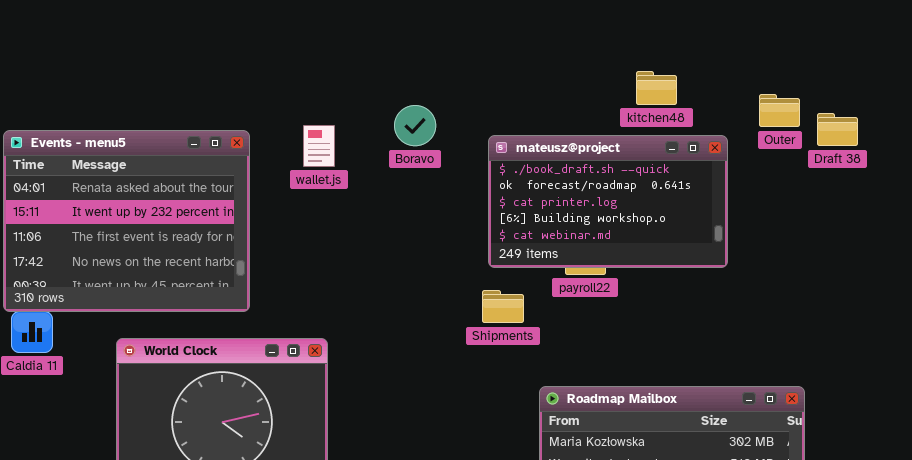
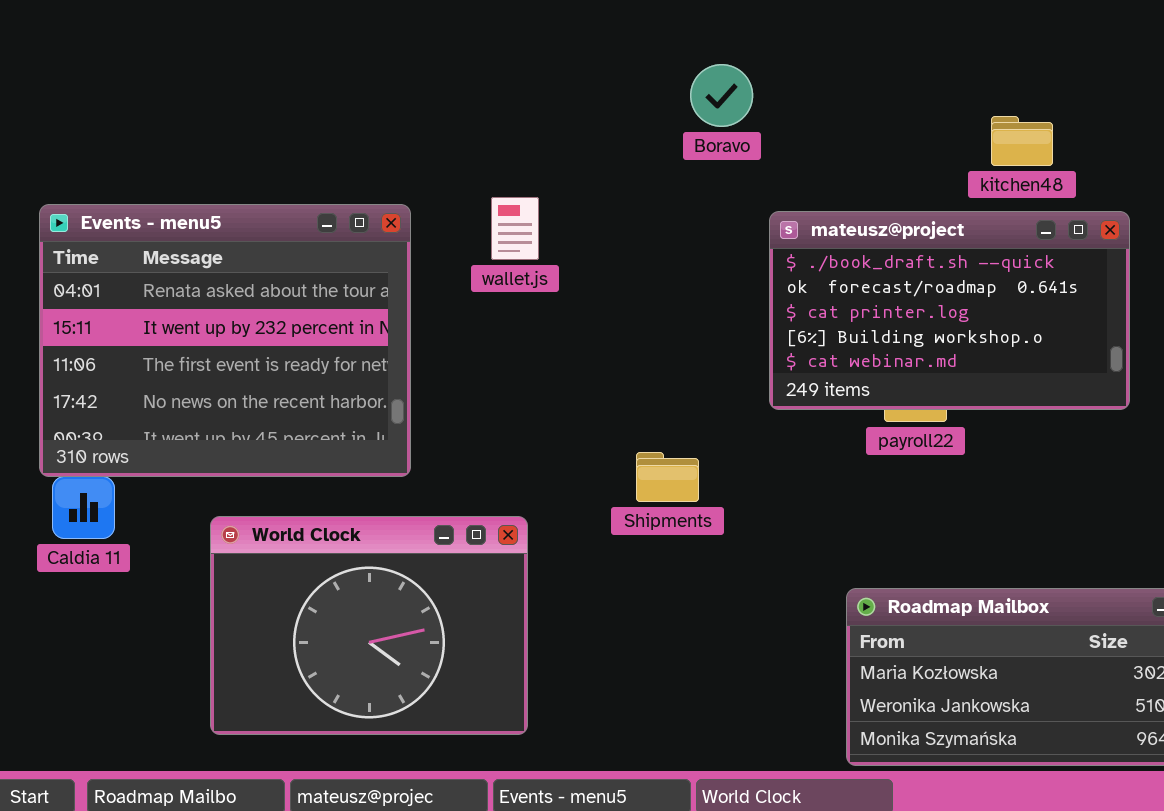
Boravo: [394,105,436,146] -> [690,64,753,127], moved
Shipments: [482,290,524,323] -> [636,452,699,502], moved

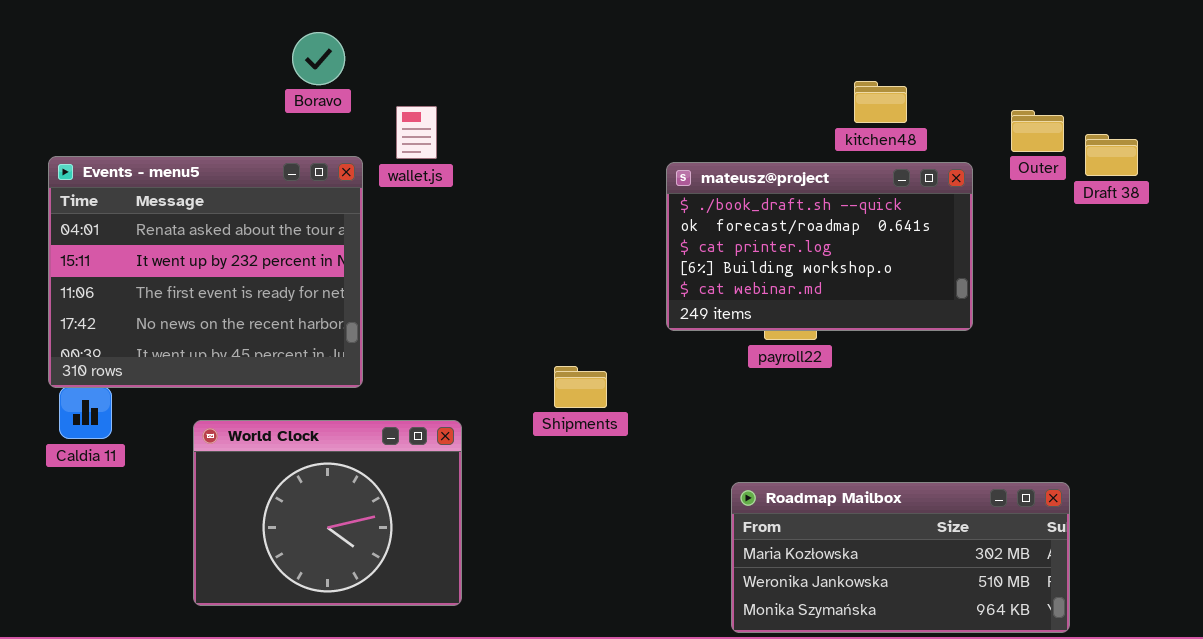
Boravo: [690,64,753,127] -> [292,32,345,85], moved
wallet.js: [491,197,539,260] -> [396,106,437,159], moved

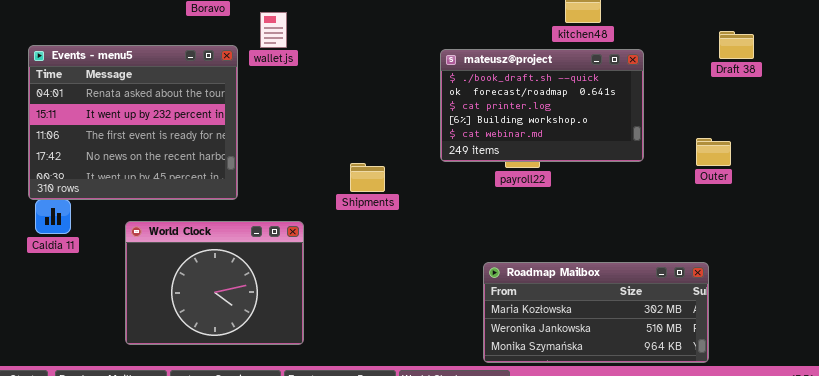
Outer: [1011,110,1064,152] -> [696,138,731,166], moved
Shipments: [554,366,607,408] -> [350,163,385,192], moved

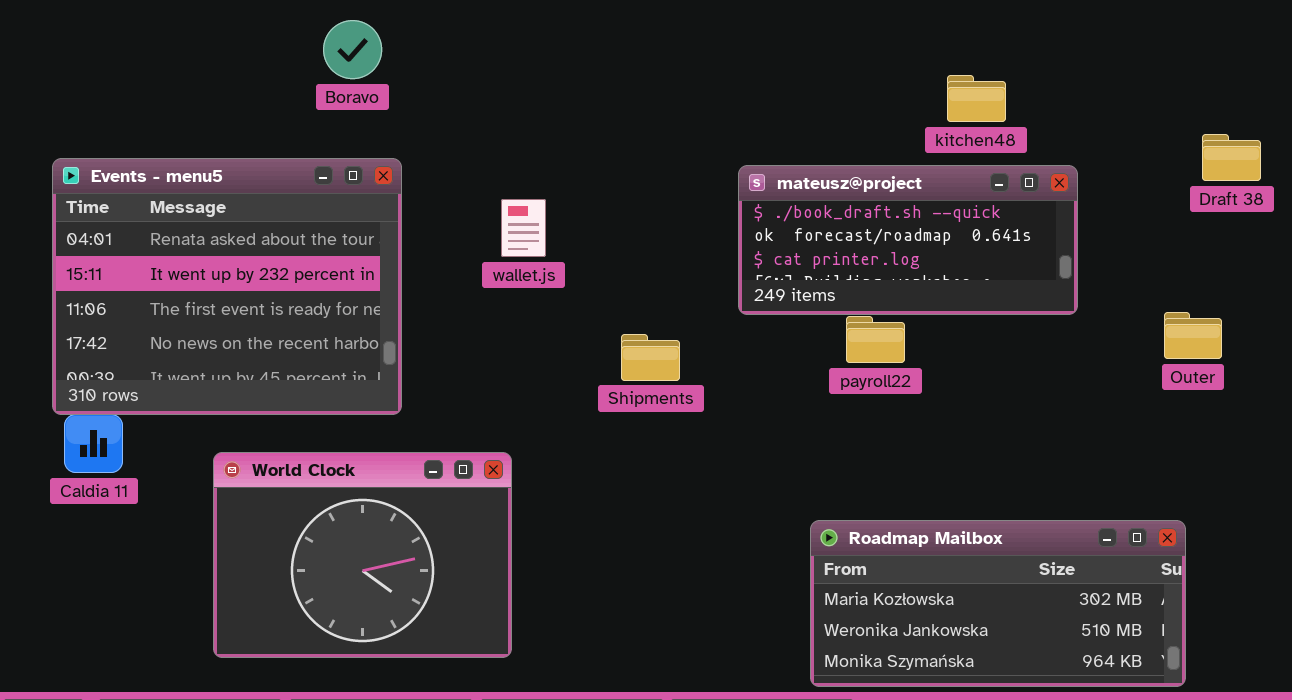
wallet.js: [260,12,287,48] -> [501,199,546,257], moved
mateusz@project: [440,49,644,162] -> [738,165,1078,315], resized
Shipments: [350,163,385,192] -> [621,334,680,381], moved

